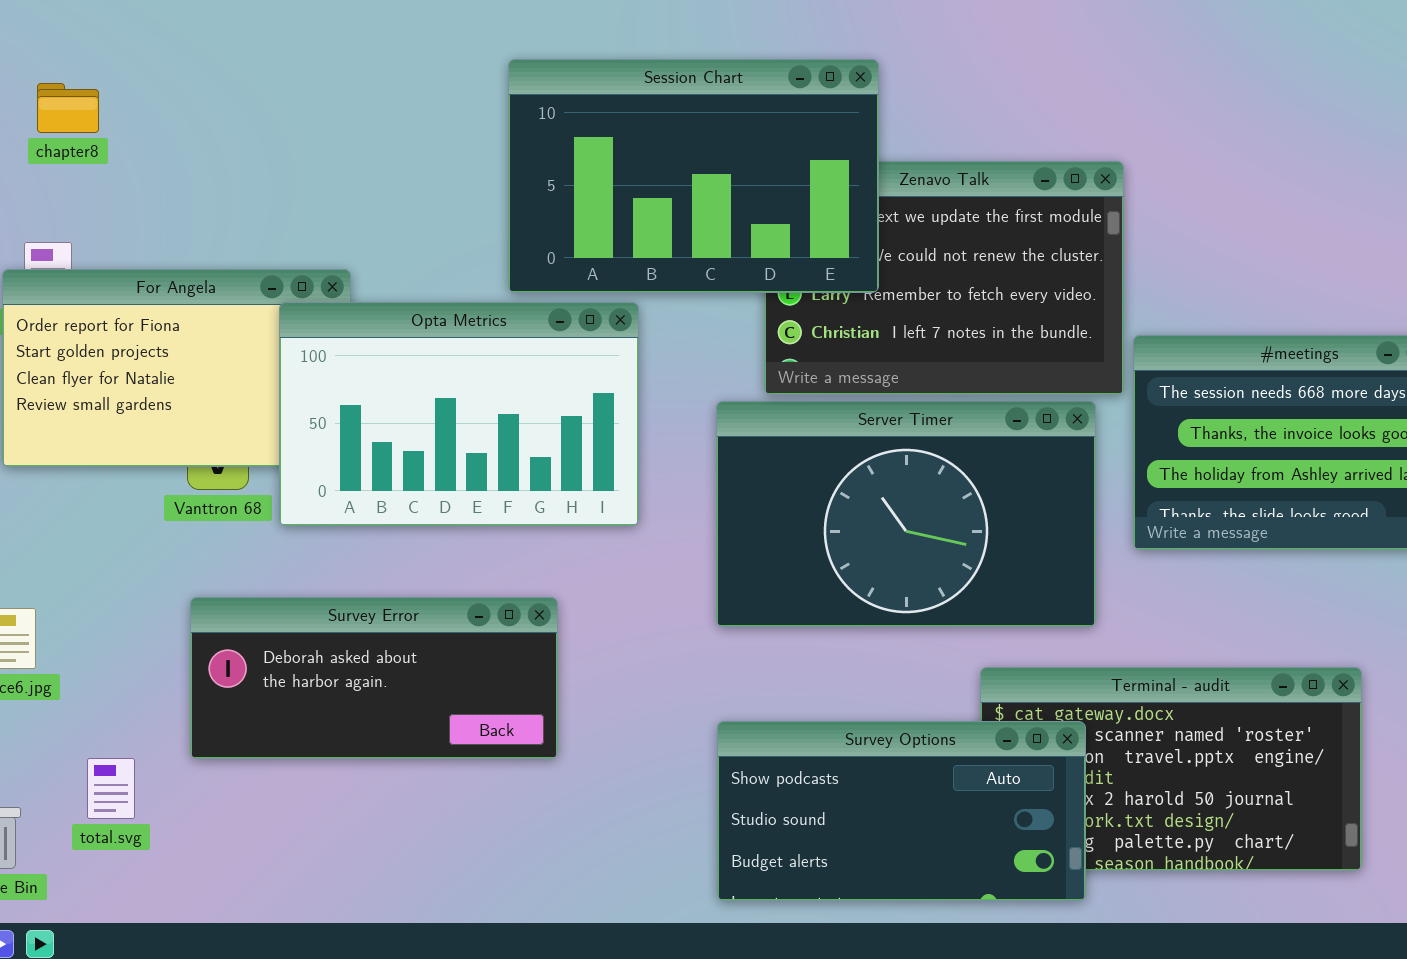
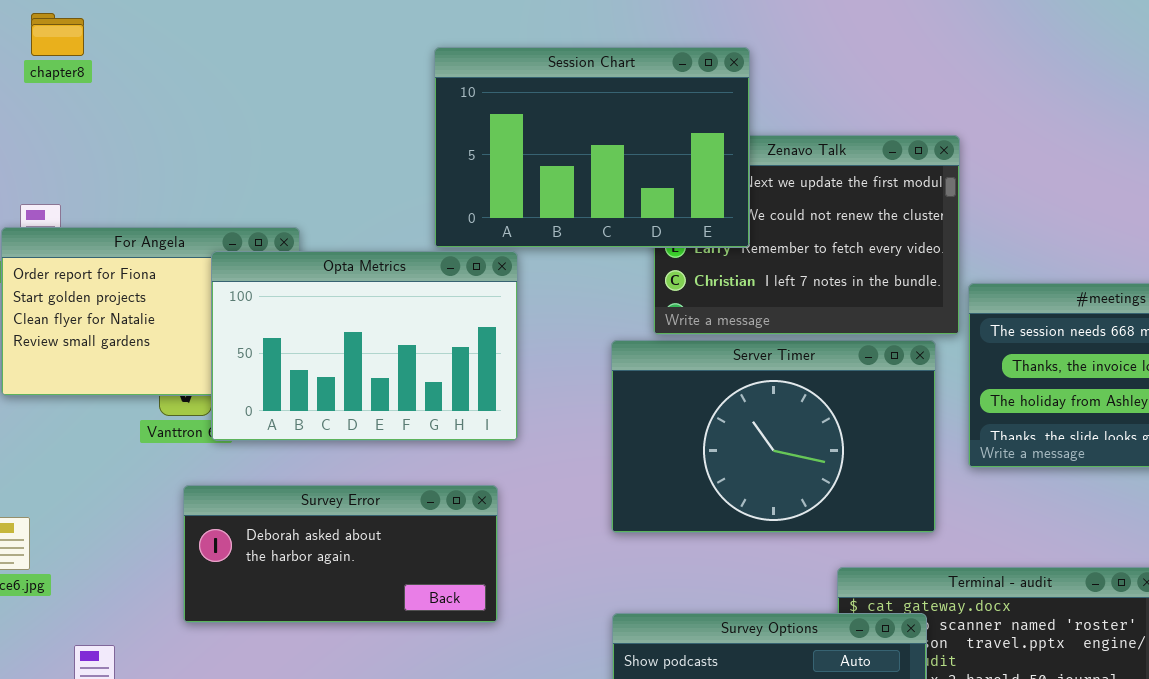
chapter8: [37,83,99,133] -> [31,13,84,56], moved
Opta Metrics: [279,302,639,526] -> [211,251,518,441], moved
Survey Error: [190,597,558,759] -> [183,485,498,623], moved

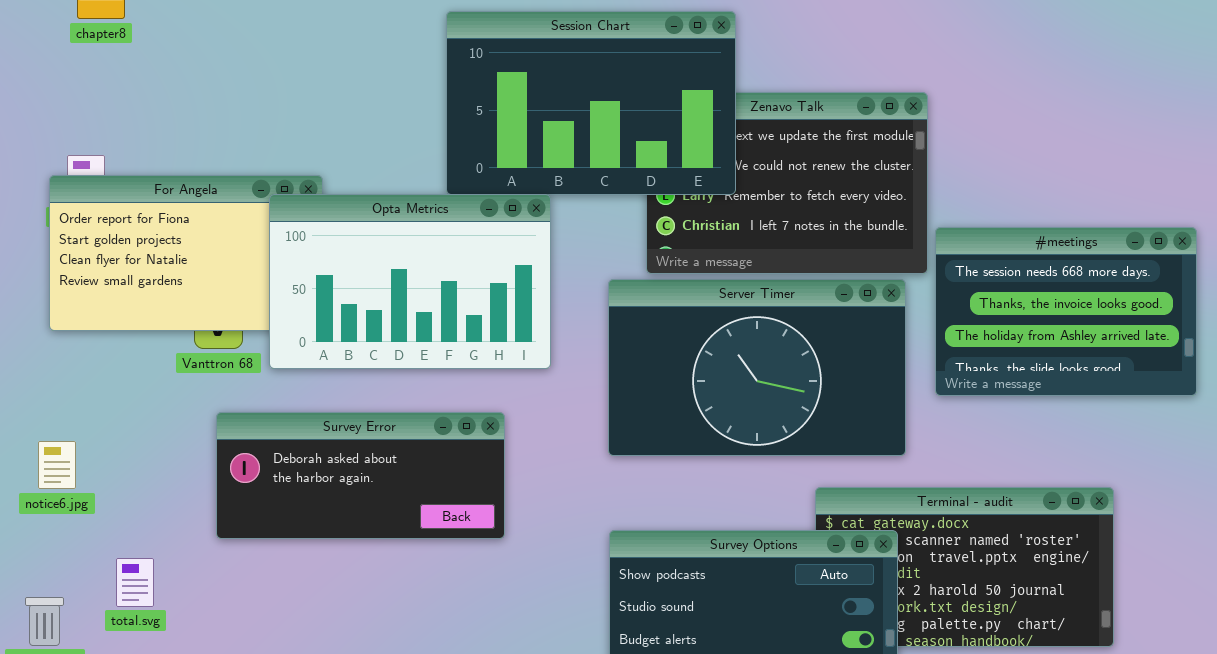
Opta Metrics: [211,251,518,441] -> [269,194,551,369], moved

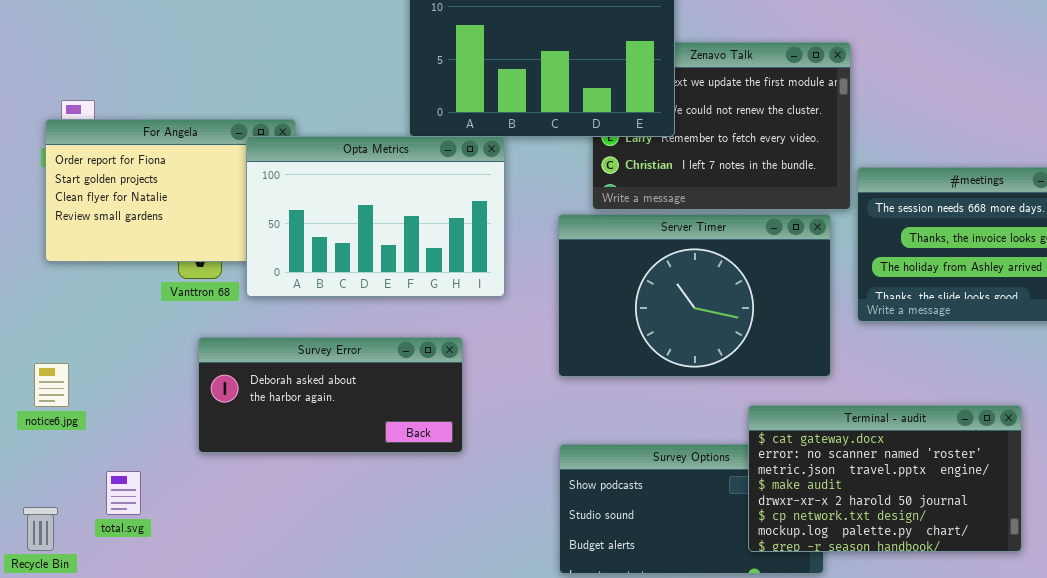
Terminal - audit: [815,487,1114,647] -> [748,405,1022,552], raised

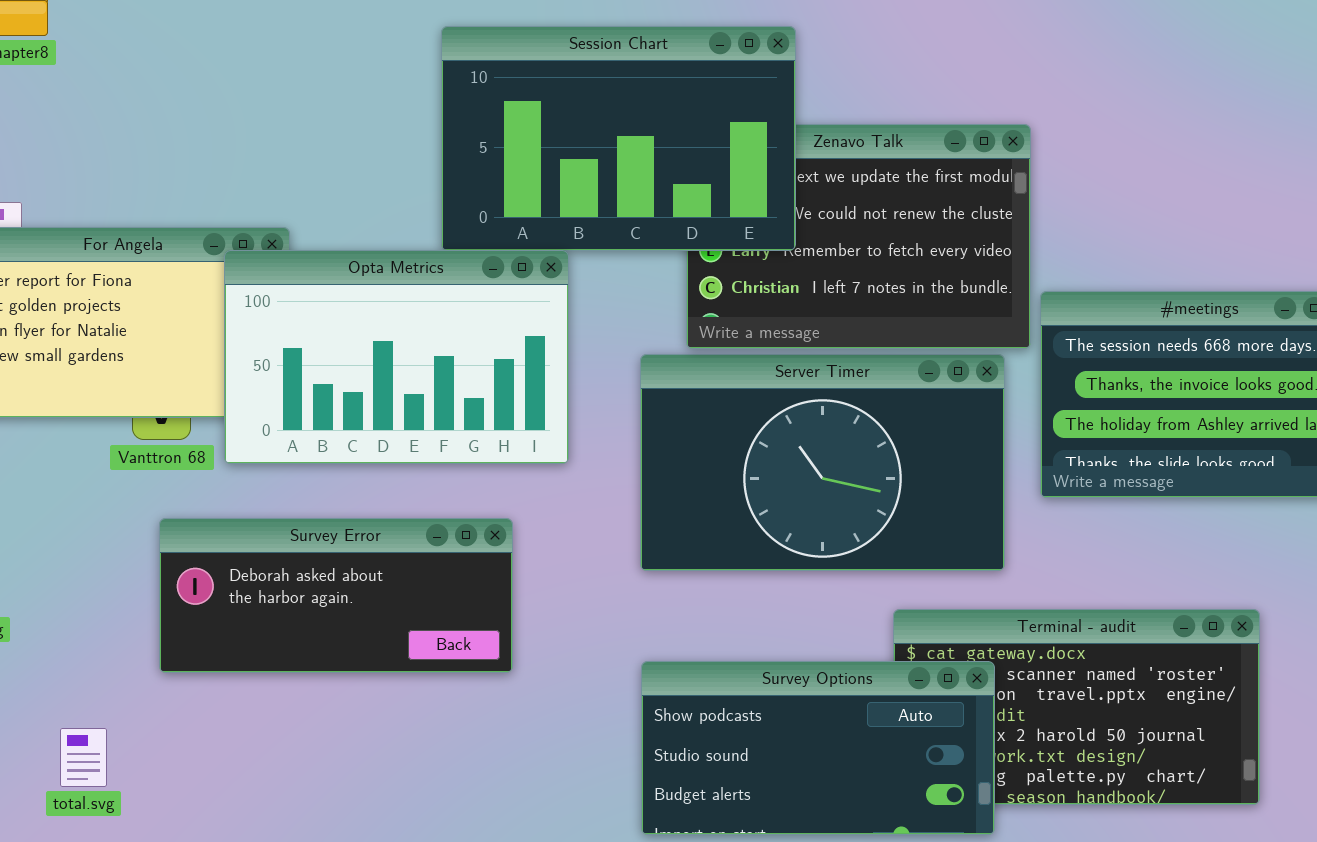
Survey Options: [559,444,824,574] -> [641,661,995,835], raised
total.svg: [106,471,141,515] -> [60,728,107,787], moved

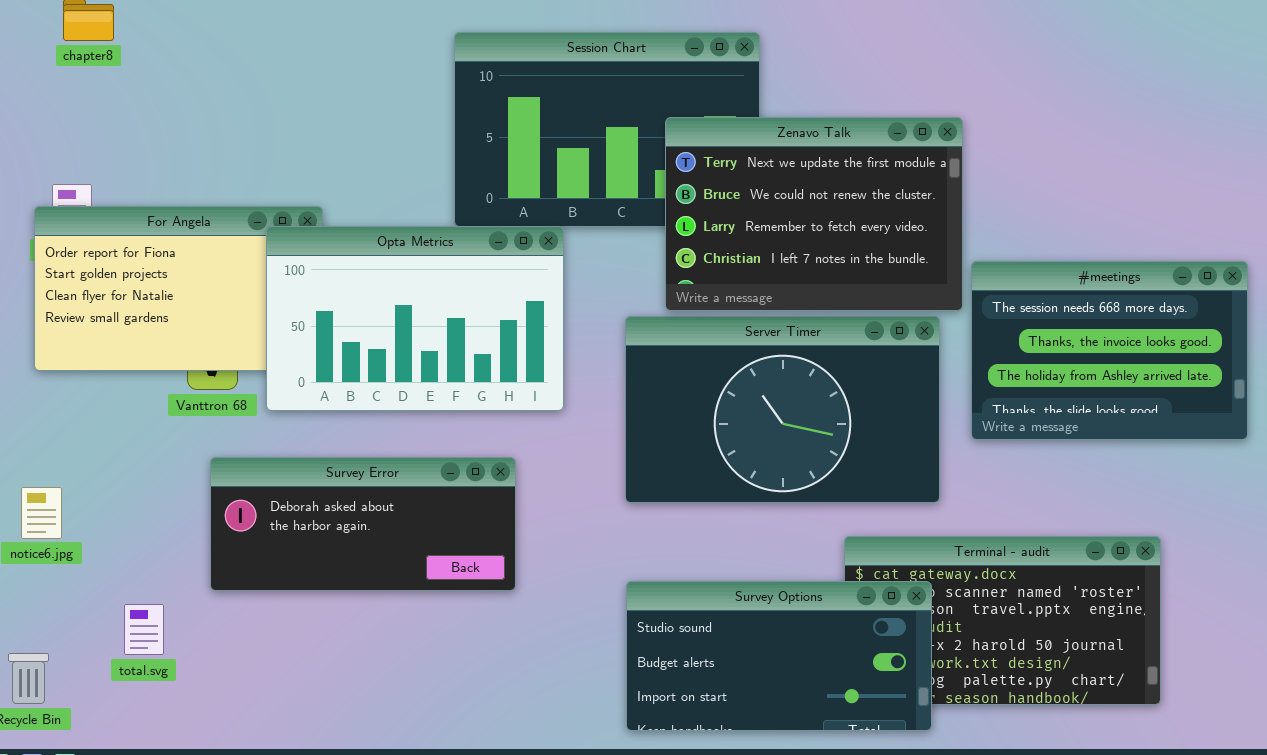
Zenavo Talk: [686,124,1031,349] -> [665,117,963,311], raised
Survey Options: [641,661,995,835] -> [626,581,932,731], scrolled down 1 row
total.svg: [60,728,107,787] -> [124,604,164,655], moved

